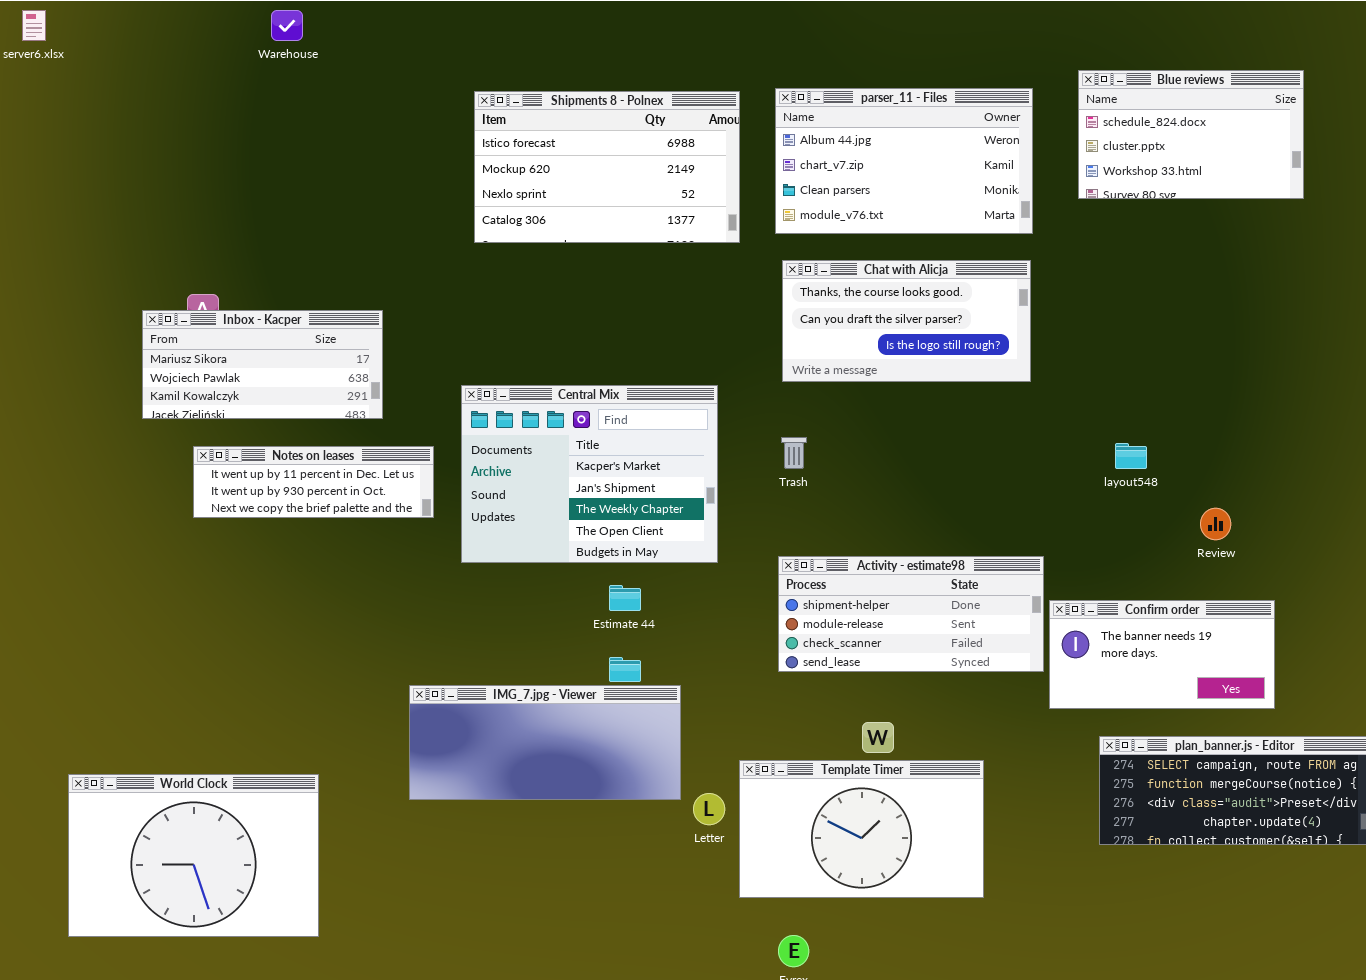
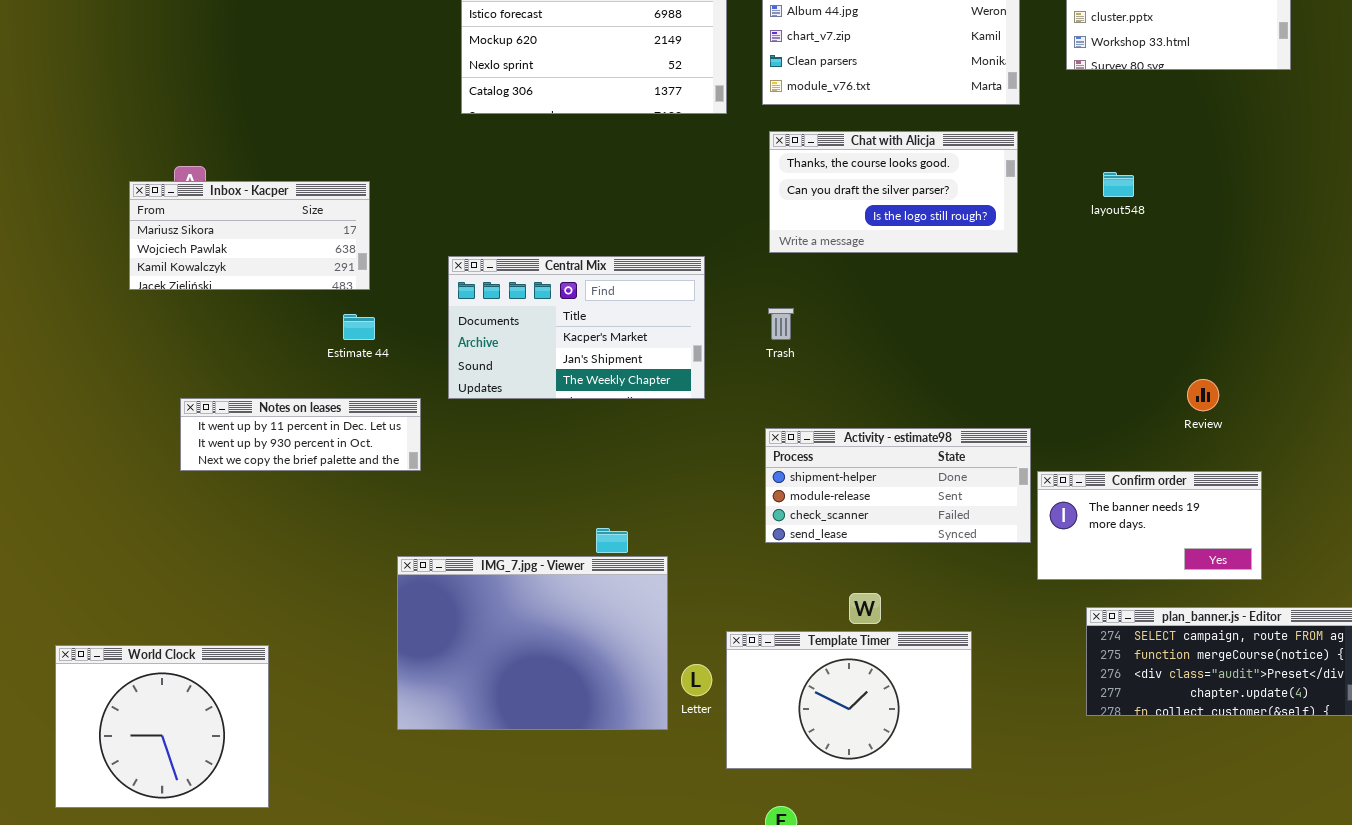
Central Mix: [461,385,718,563] -> [448,256,705,399], resized
layout548: [1115,443,1147,469] -> [1103,172,1134,197], moved
Notes on leases: [193,446,434,518] -> [180,398,421,471], moved
Estimate 44: [609,585,641,611] -> [343,314,375,340], moved
IMG_7.jpg - Viewer: [409,685,681,800] -> [397,556,668,730], resized
World Clock: [68,774,319,937] -> [55,645,269,808], resized

